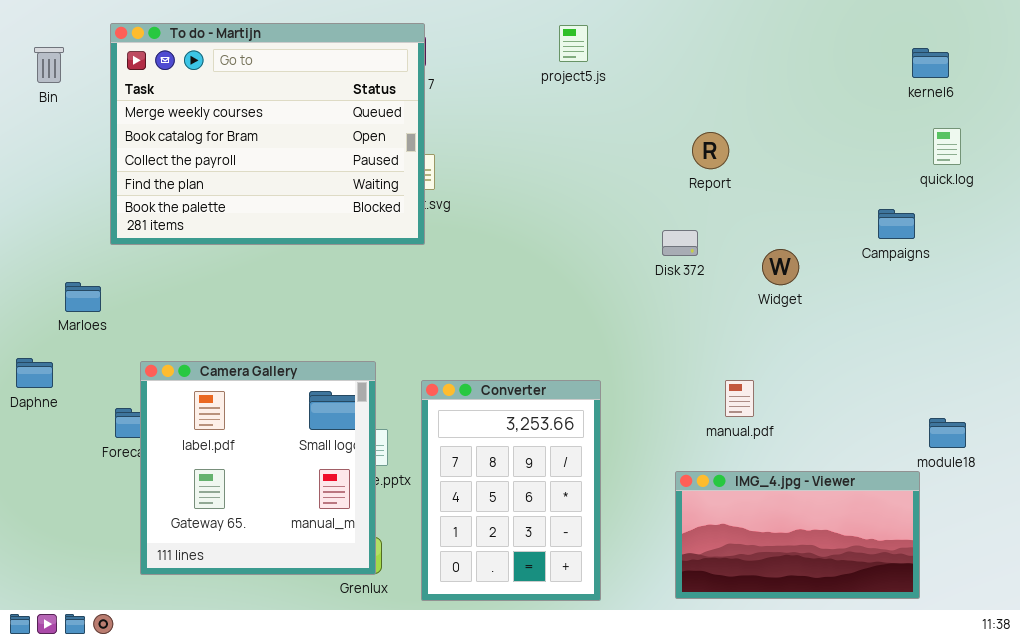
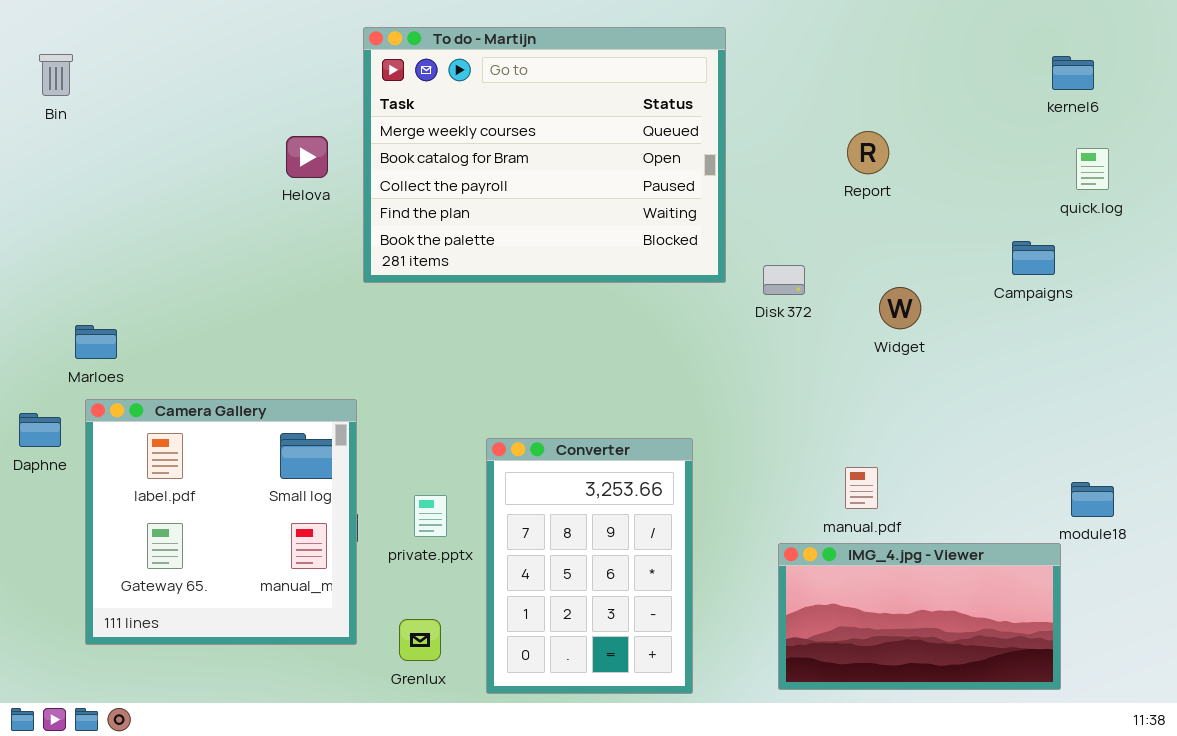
To do - Martijn: [110,23,425,245] -> [363,27,726,283], moved
Report: [692,132,729,169] -> [847,131,889,174], moved
Camera Gallery: [140,361,376,575] -> [85,399,357,645], moved
manual.pdf: [725,380,754,417] -> [845,467,878,509], moved

